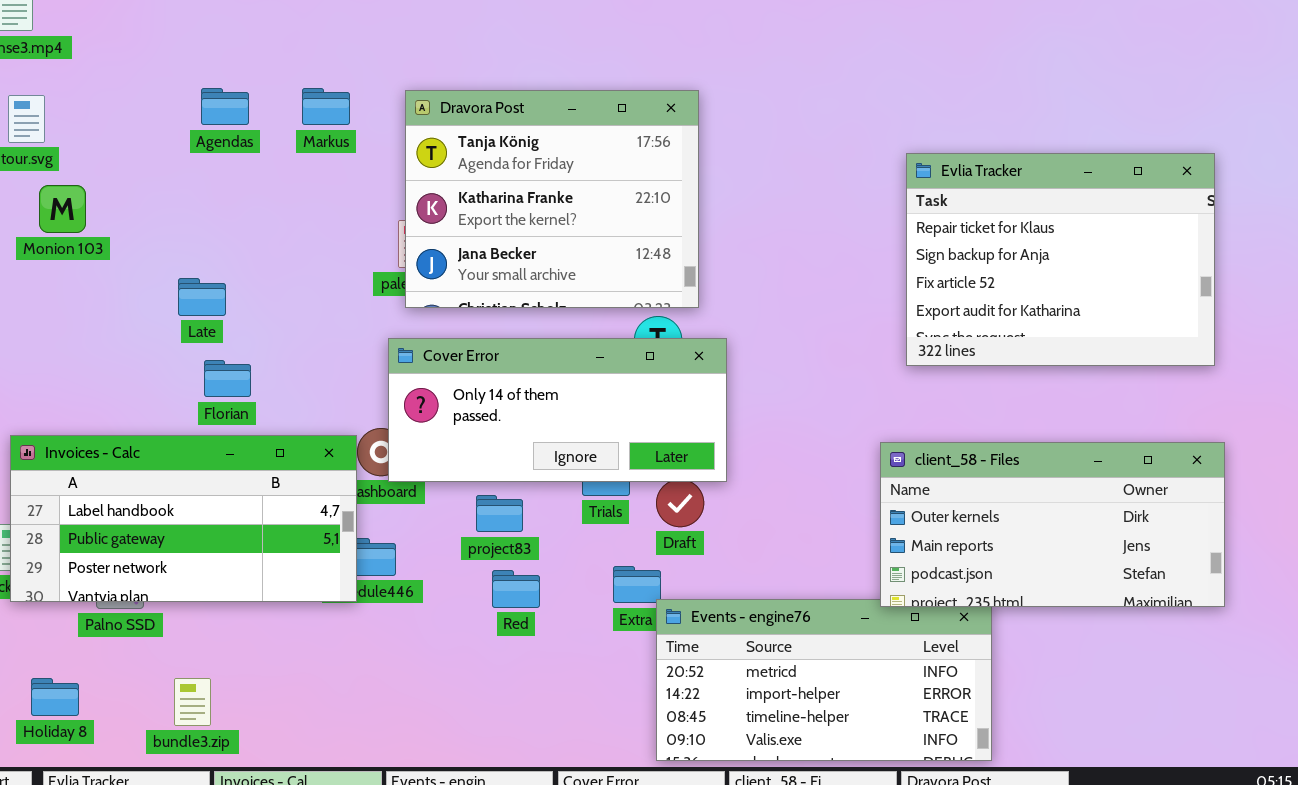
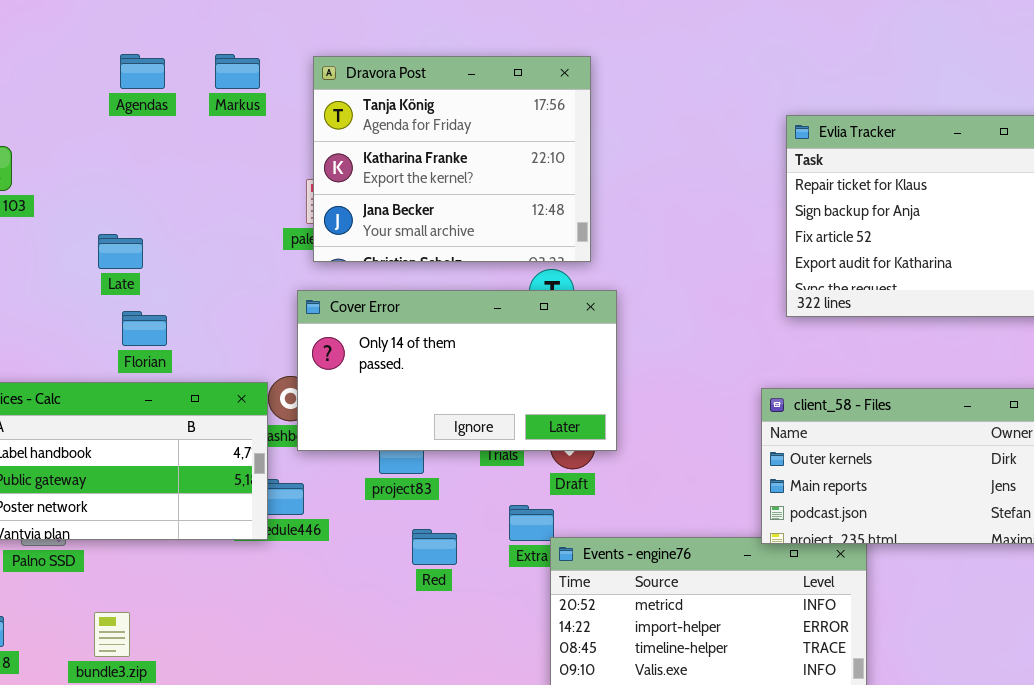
Cover Error: [388,338,727,482] -> [297,290,617,451], resized
Red: [492,570,540,608] -> [412,529,457,565], moved

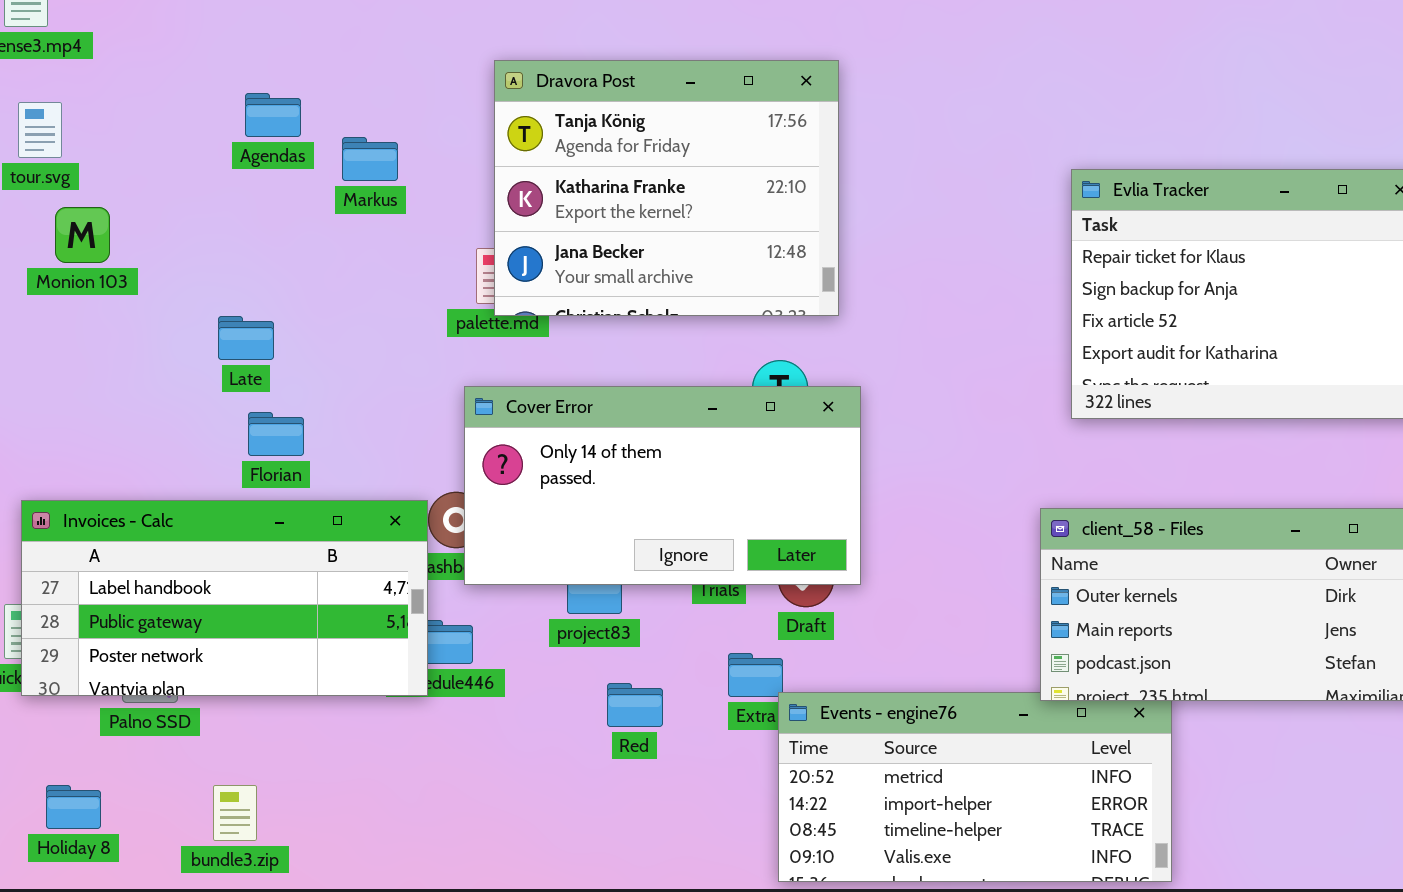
Markus: [215,54,260,89] -> [342,137,398,181], moved
Dravora Post: [313,56,591,262] -> [494,60,839,316], moved

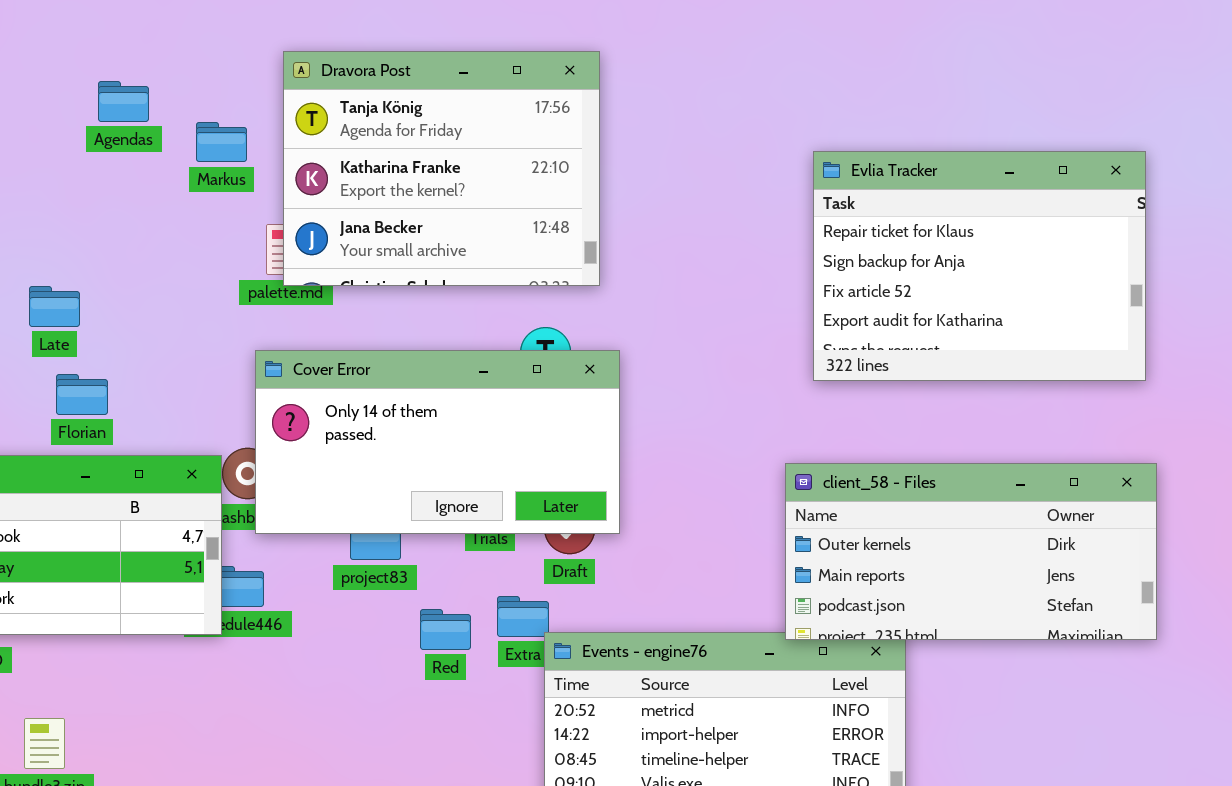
Agendas: [245,93,301,137] -> [98,81,149,122], moved
Markus: [342,137,398,181] -> [196,122,247,162], moved
Red: [607,683,663,727] -> [420,609,471,650], moved

